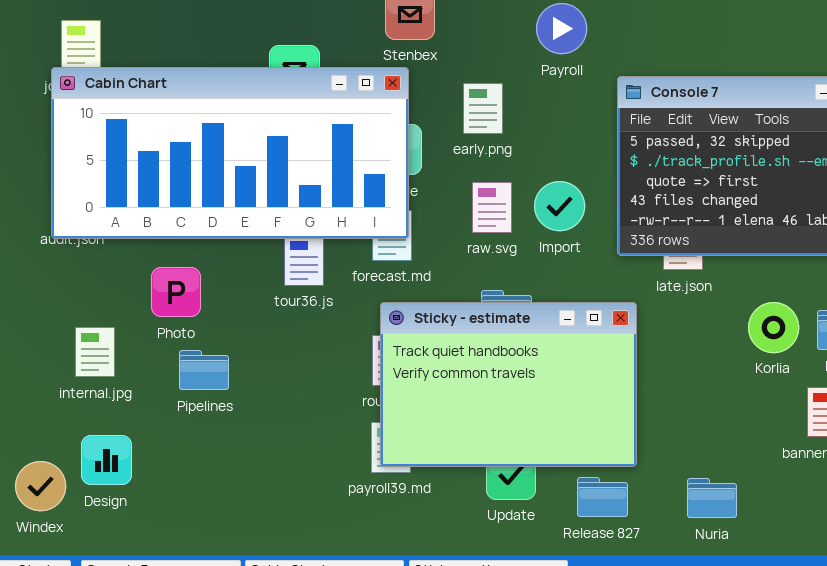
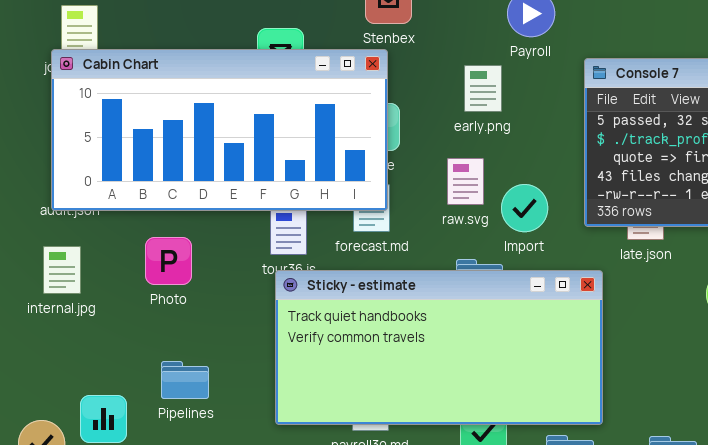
early.png: [463,83,503,134] -> [464,65,502,112], moved
Import: [534,181,585,231] -> [501,184,548,232], moved
Sticky - estimate: [380,302,637,467] -> [275,270,603,425], resized
internal.jpg: [75,327,115,377] -> [43,246,81,294], moved
Pipelines: [179,350,229,390] -> [161,361,209,399], moved

